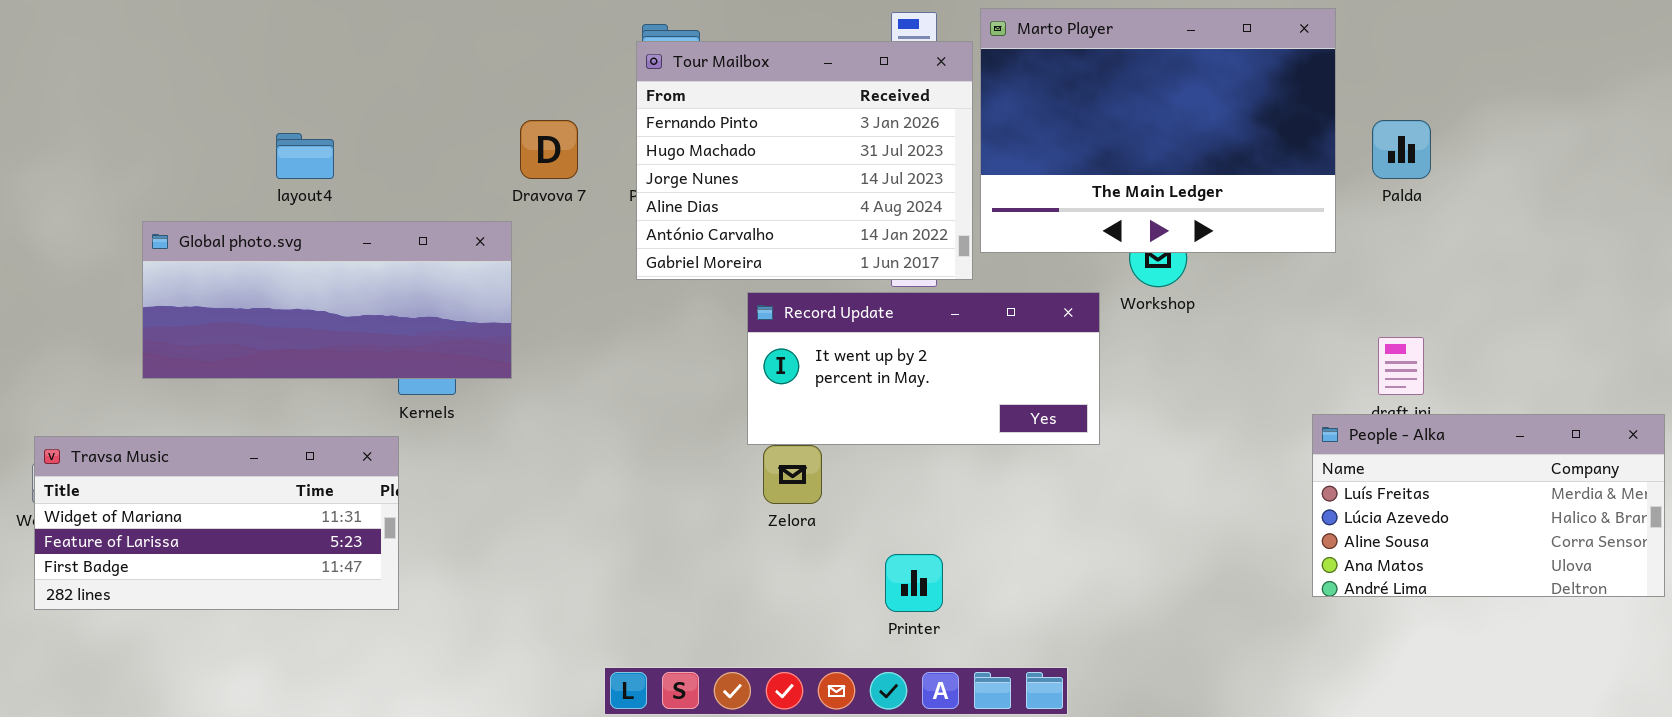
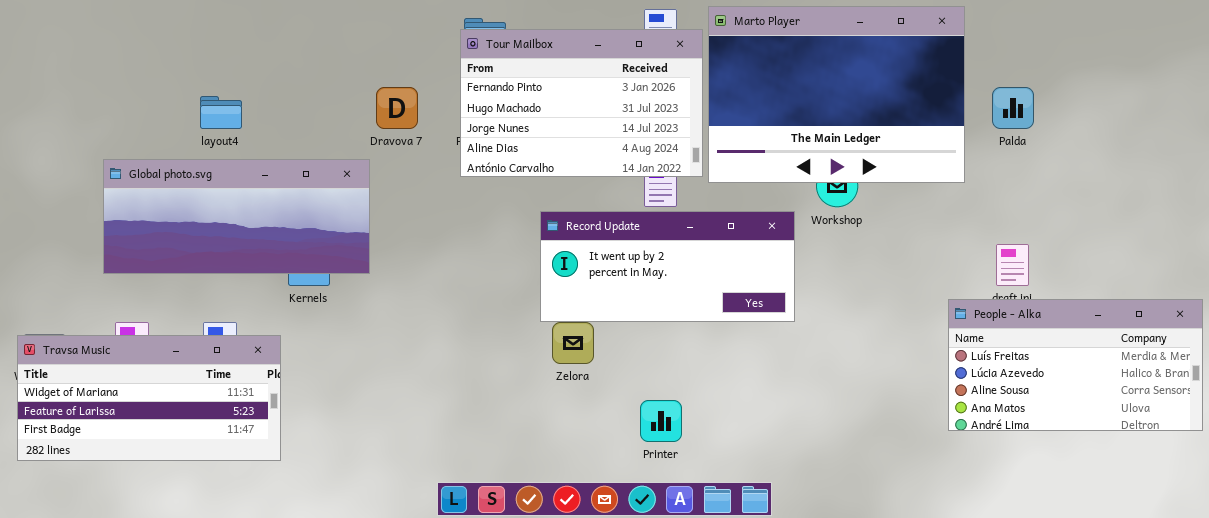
Tour Mailbox: [636,41,973,280] -> [460,29,703,177], resized
Travsa Music: [34,436,399,610] -> [17,335,281,461], moved

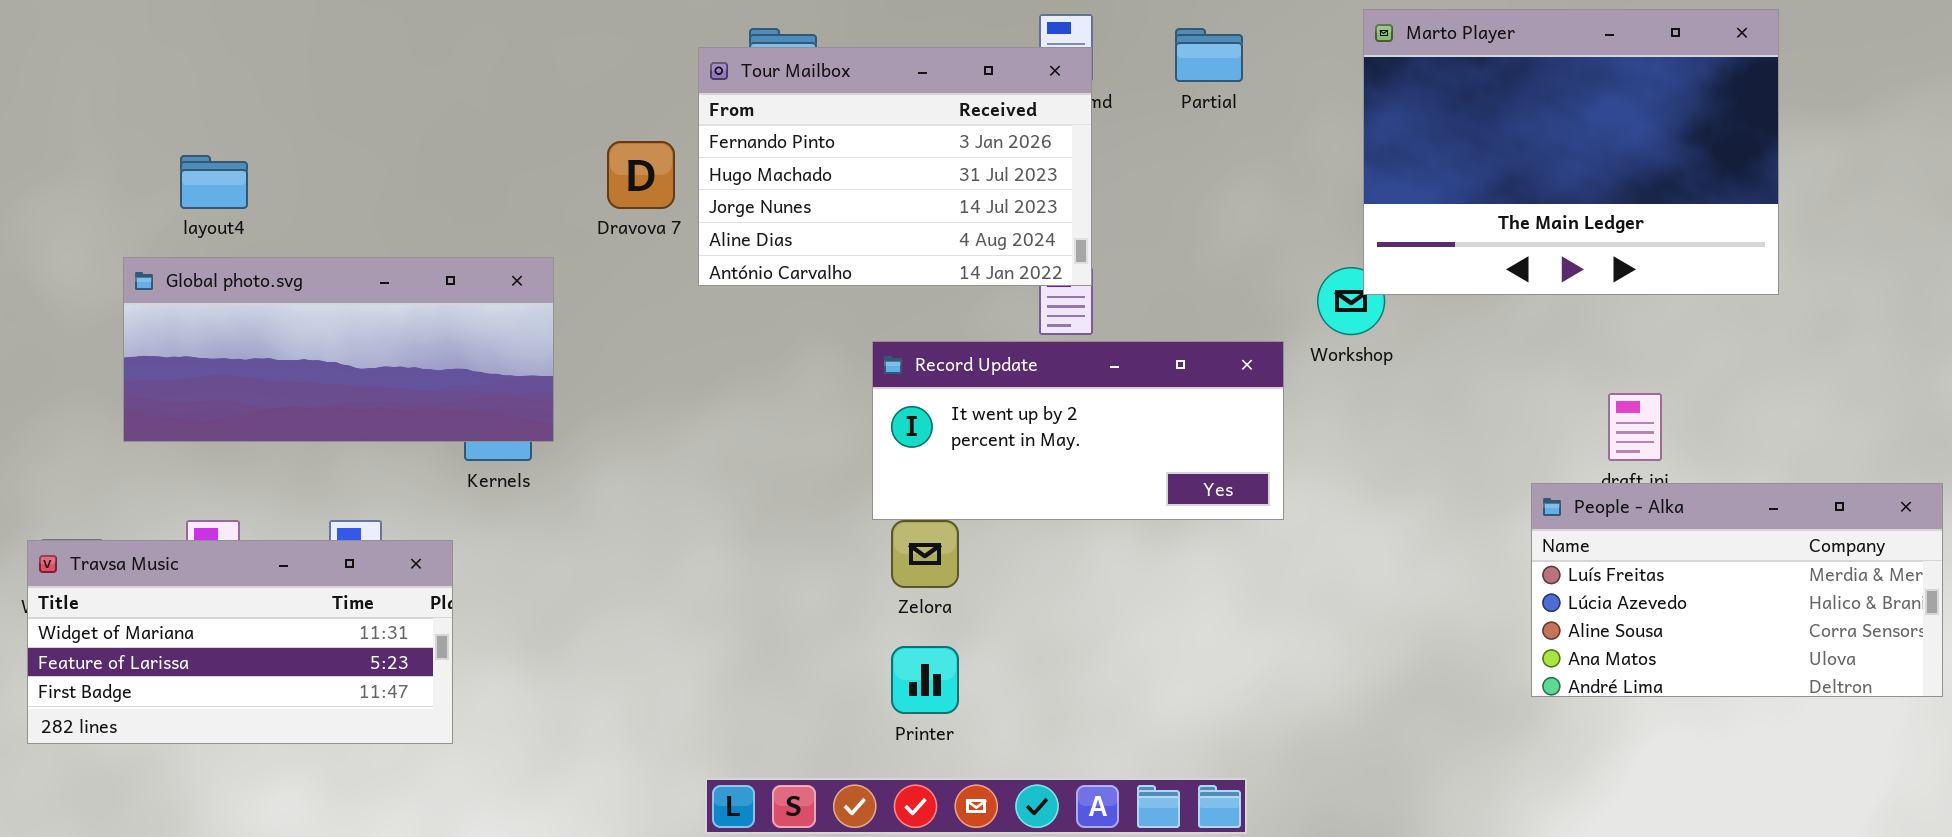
Marto Player: [708,6,965,183] -> [1363,9,1779,295], moved
Tour Mailbox: [460,29,703,177] -> [698,47,1092,286], moved
layout4: [200,96,242,129] -> [180,155,248,209], moved
Global photo.svg: [103,159,370,274] -> [123,257,554,442], moved
Printer: [640,400,682,442] -> [891,646,959,714], moved

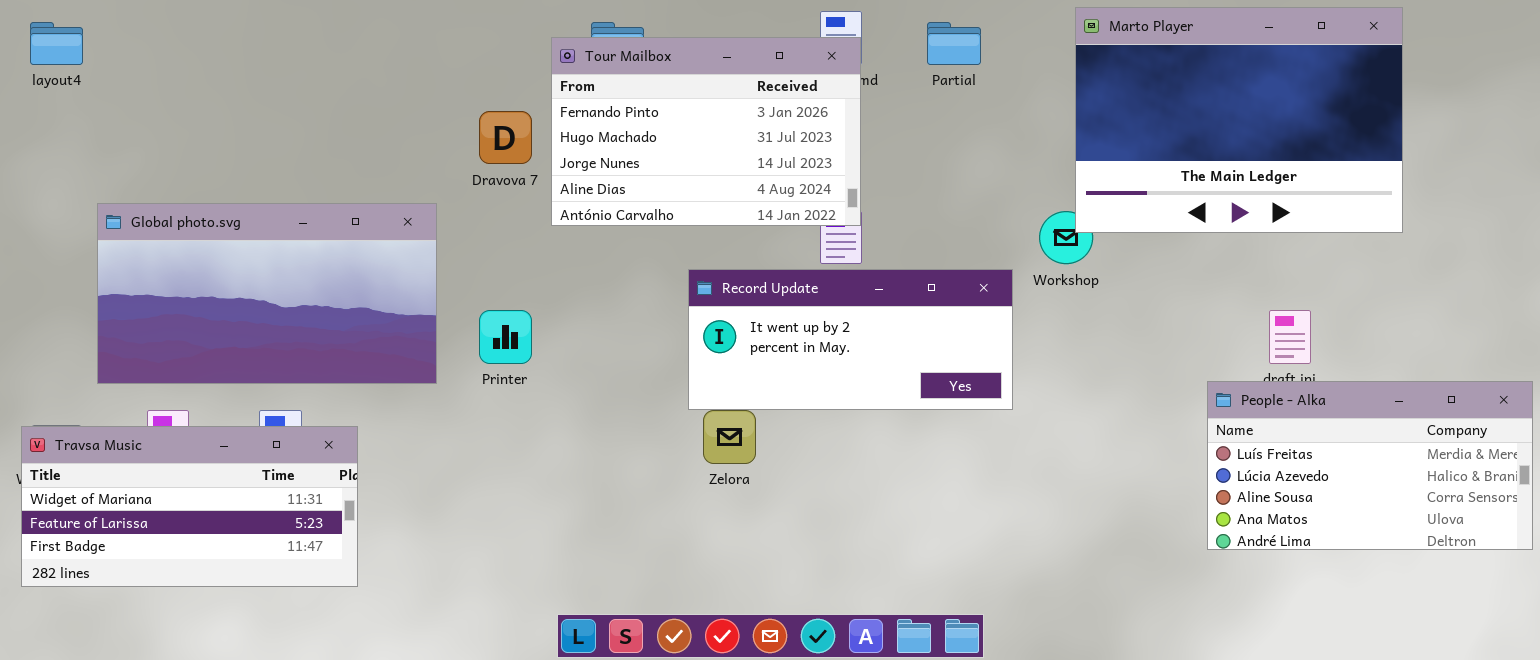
layout4: [180,155,248,209] -> [30,22,83,65], moved
Global photo.svg: [123,257,554,442] -> [97,203,437,384], resized
Printer: [891,646,959,714] -> [479,310,532,364], moved

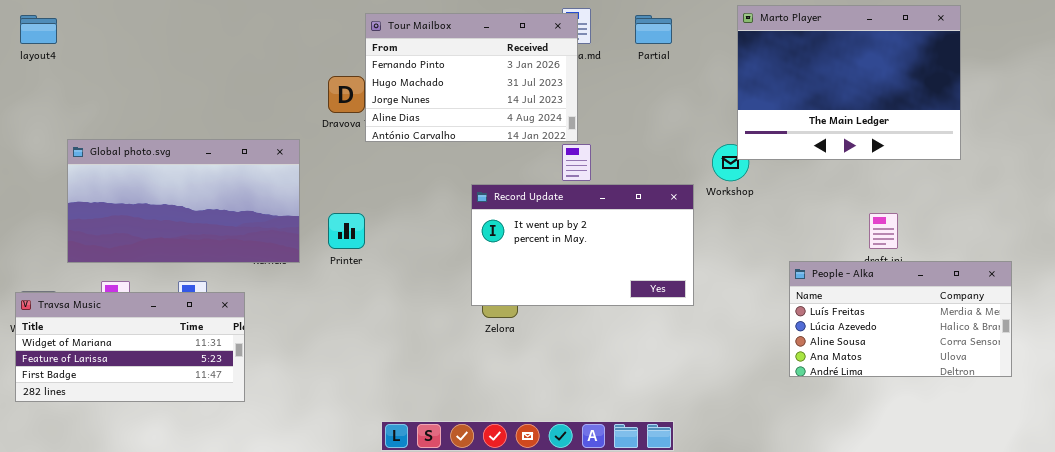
Tour Mailbox: [551,37,861,226] -> [365,13,578,142], moved
Record Update: [688,269,1013,410] -> [471,184,694,306], resized
People - Alka: [1207,381,1533,550] -> [789,261,1012,377], moved

